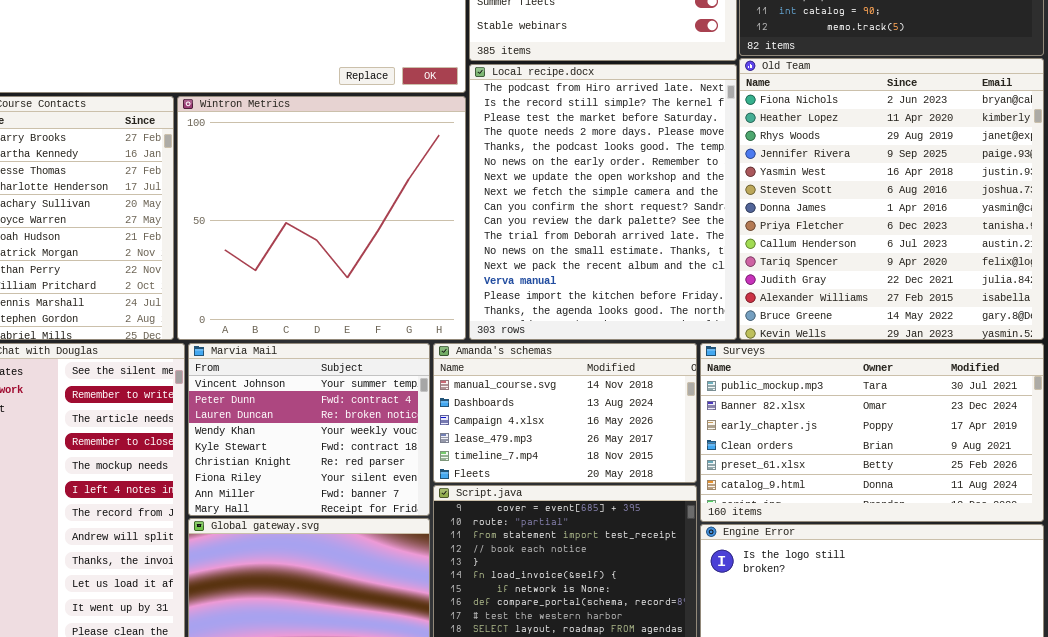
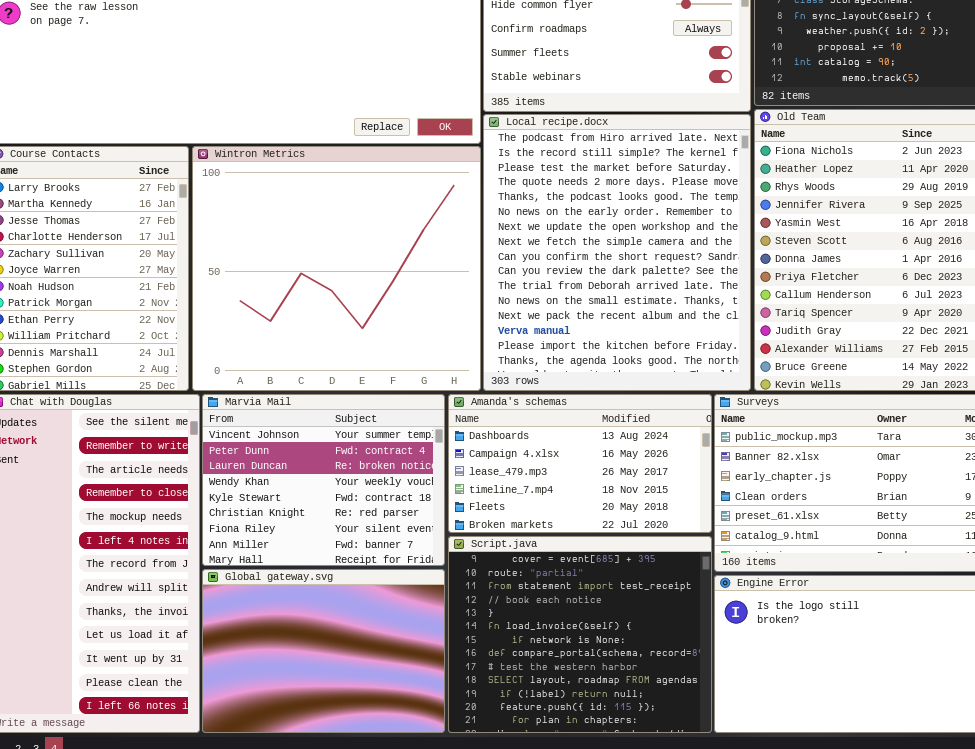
Amanda's schemas: [433,343,697,483] -> [448,394,712,533], scrolled down 1 row

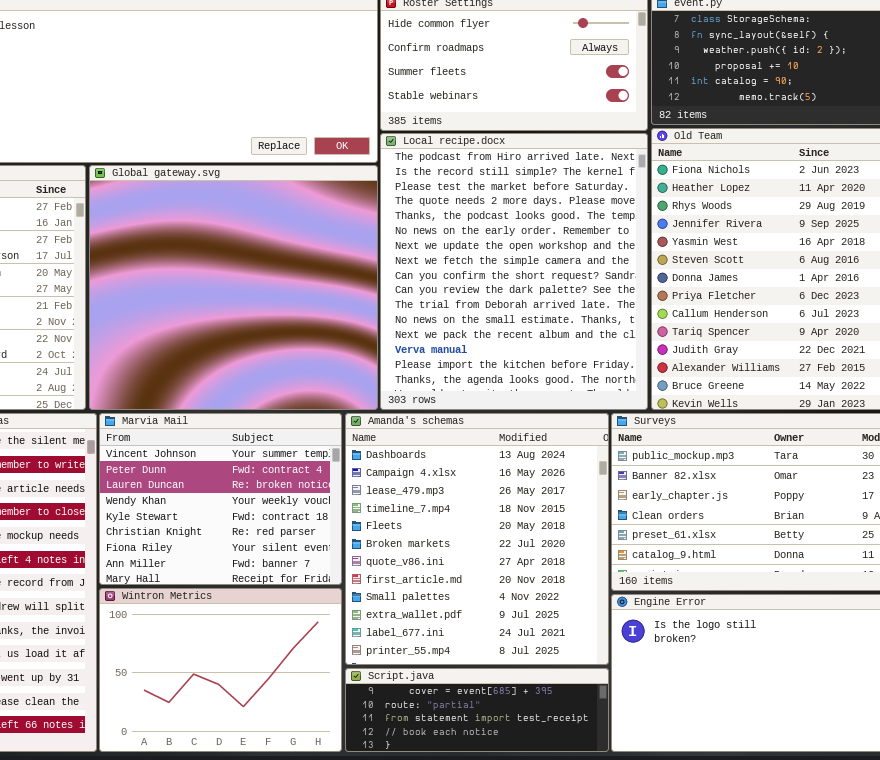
Wintron Metrics: [192,146,481,391] -> [99,588,342,752], moved, resized
Amanda's schemas: [448,394,712,533] -> [345,413,609,665], resized
Script.java: [448,536,712,733] -> [345,668,609,752], resized
Global gateway.svg: [202,569,445,733] -> [89,165,378,410], moved, resized

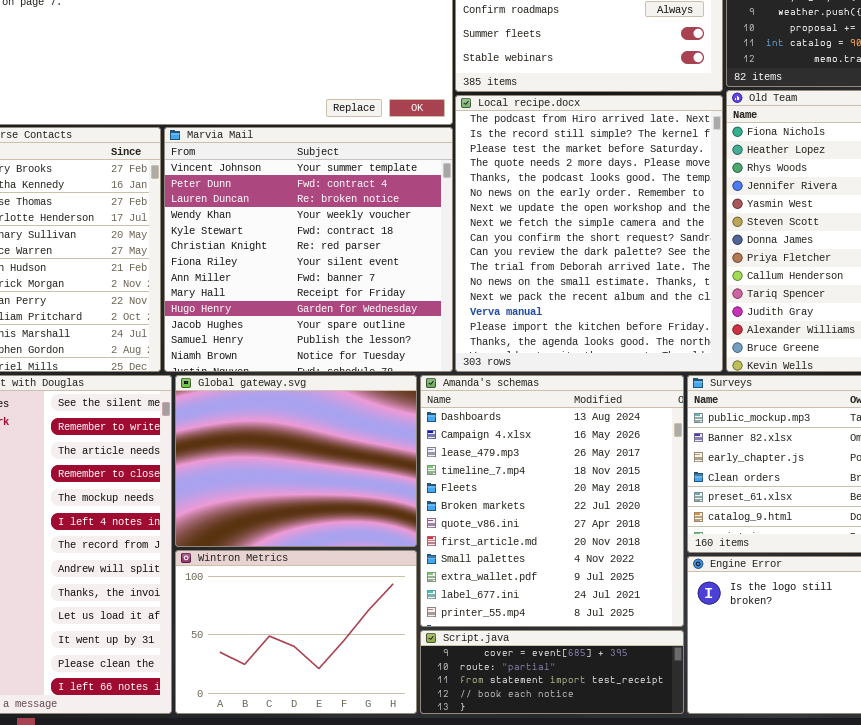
Global gateway.svg: [89,165,378,410] -> [175,375,417,547], moved, resized
Marvia Mail: [99,413,342,585] -> [164,127,453,372], moved, resized

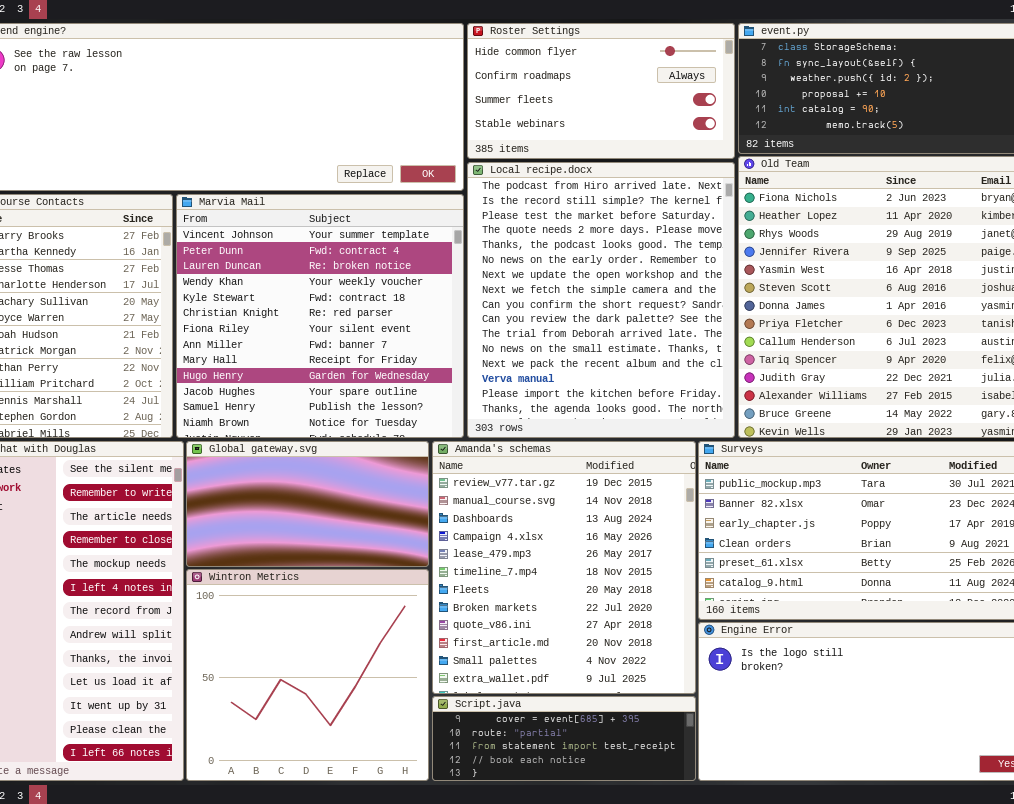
Global gateway.svg: [175,375,417,547] -> [186,441,429,567], resized
Amanda's schemas: [420,375,684,627] -> [432,441,696,694], scrolled up 2 rows
Wintron Metrics: [175,550,417,714] -> [186,569,429,781], resized

